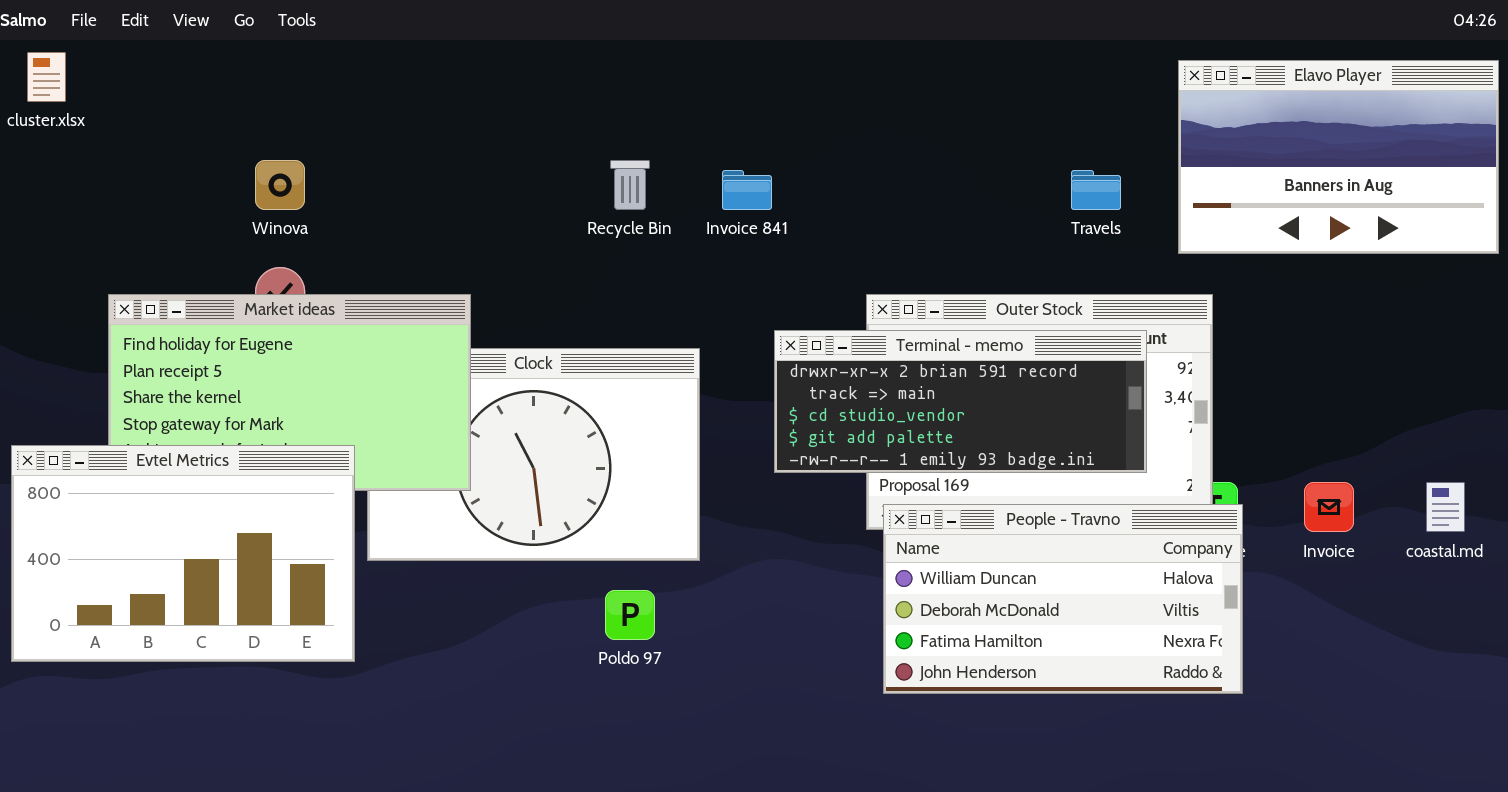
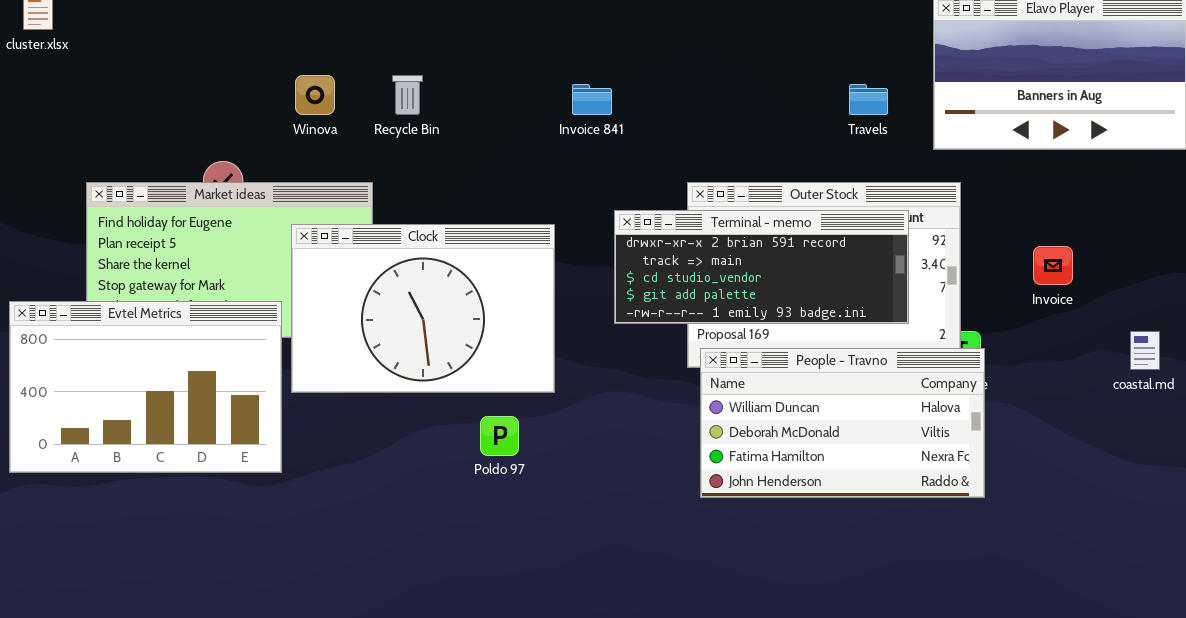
Winova: [255,160,305,210] -> [295,75,335,115], moved
Recycle Bin: [610,160,650,210] -> [392,75,423,115], moved
Clock: [367,348,700,561] -> [291,224,555,393], raised
Invoice: [1304,482,1354,532] -> [1033,246,1073,285], moved

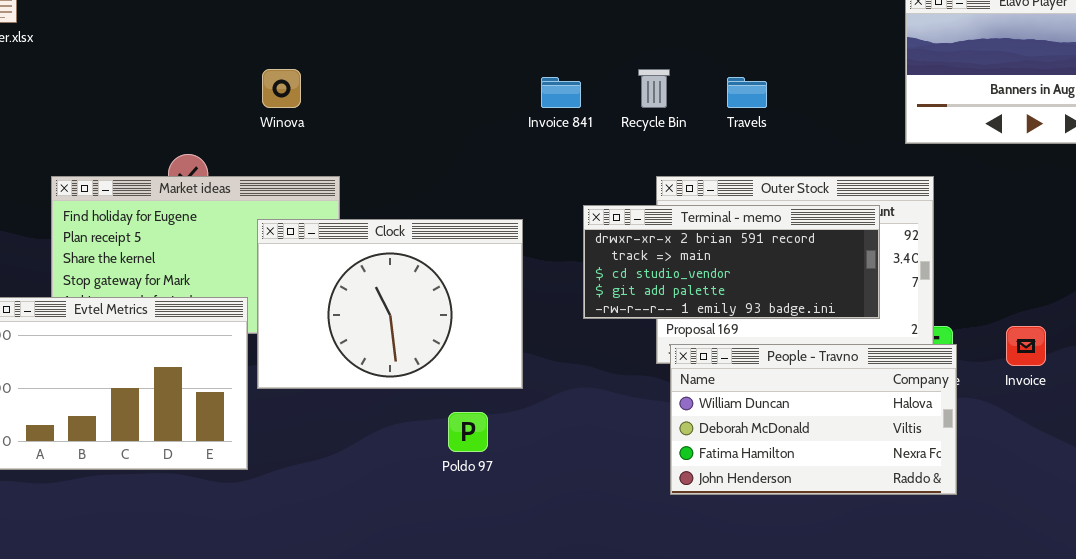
Recycle Bin: [392,75,423,115] -> [638,69,670,108], moved
Travels: [849,84,888,115] -> [727,77,767,108], moved
Invoice: [1033,246,1073,285] -> [1006,326,1046,366], moved

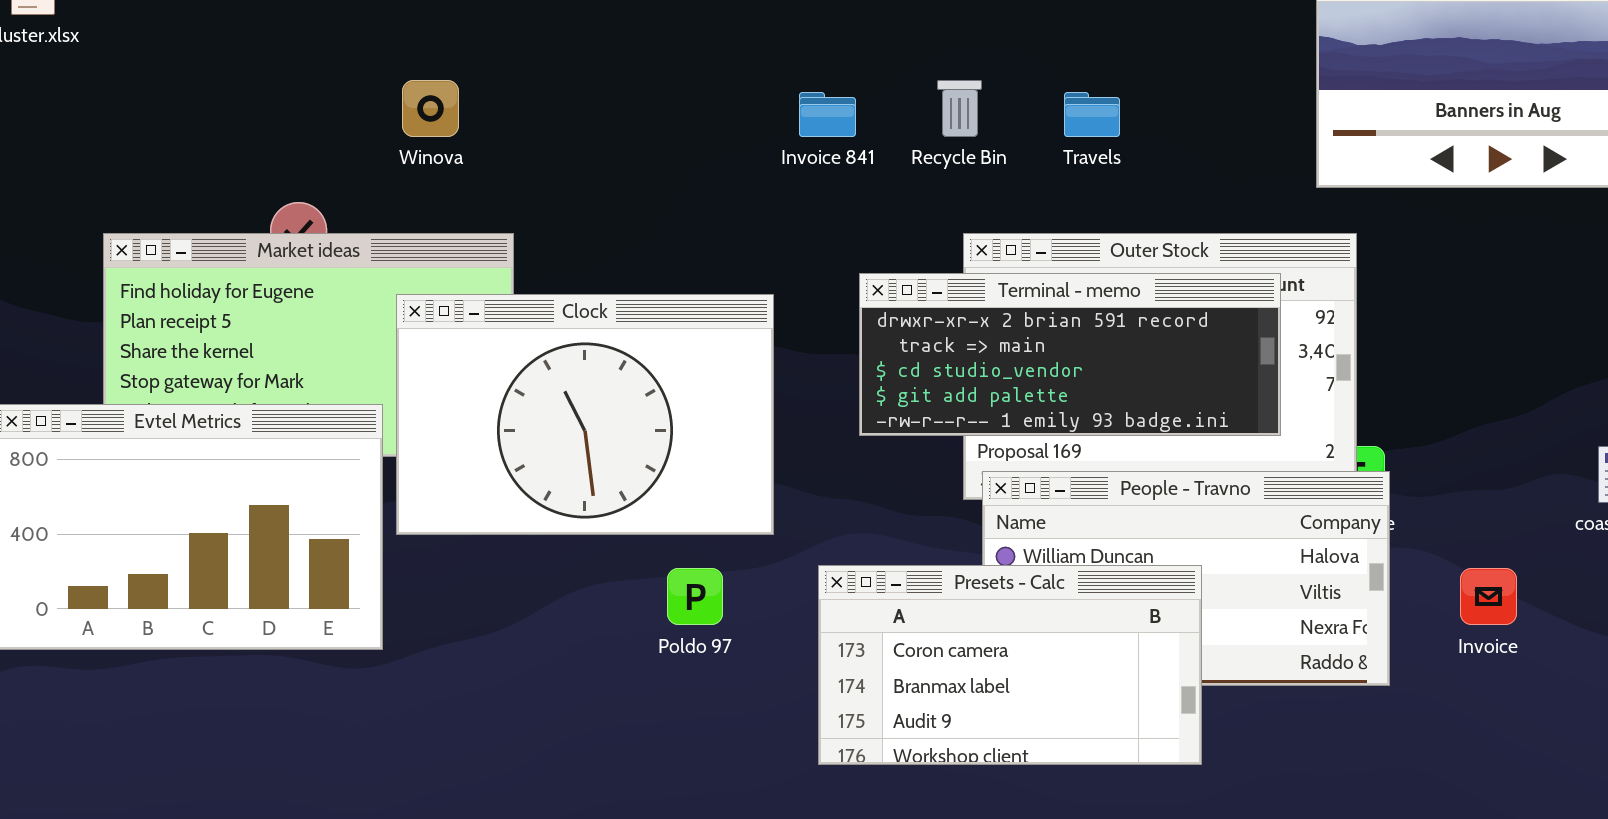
Invoice: [1006,326,1046,366] -> [1460,568,1517,625], moved
Presets - Calc: none -> [818,565,1202,765], opened

